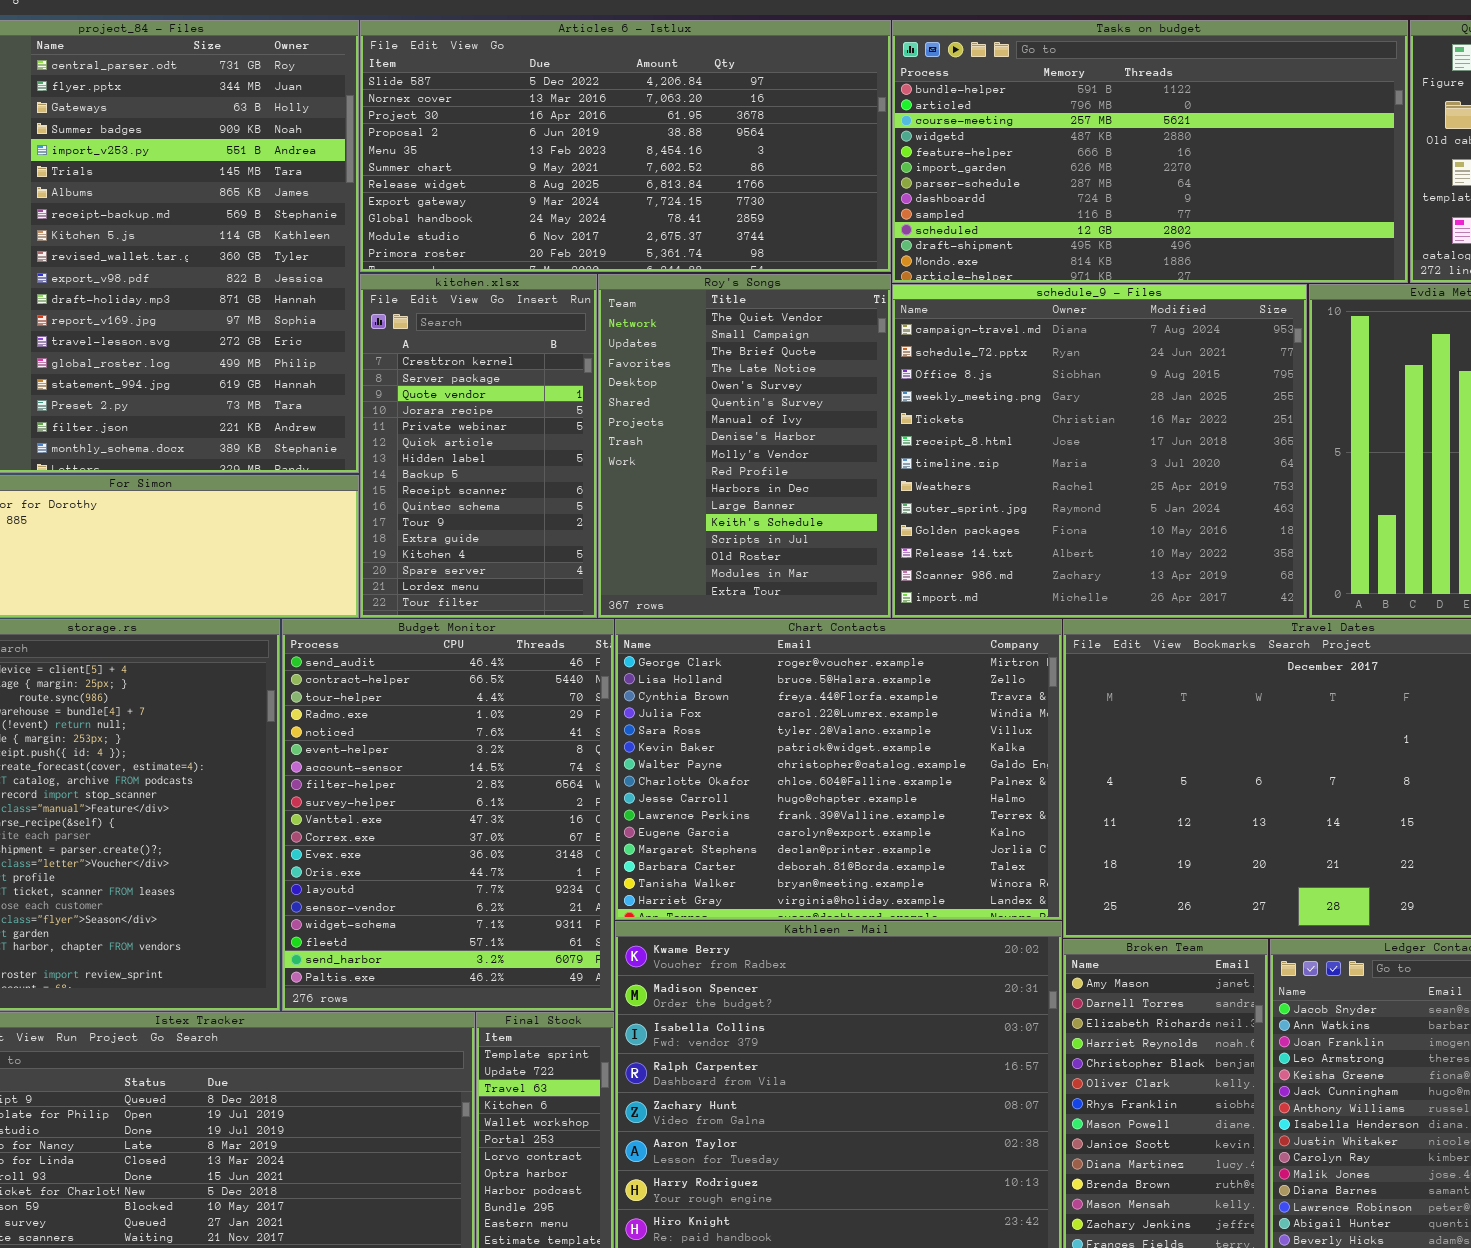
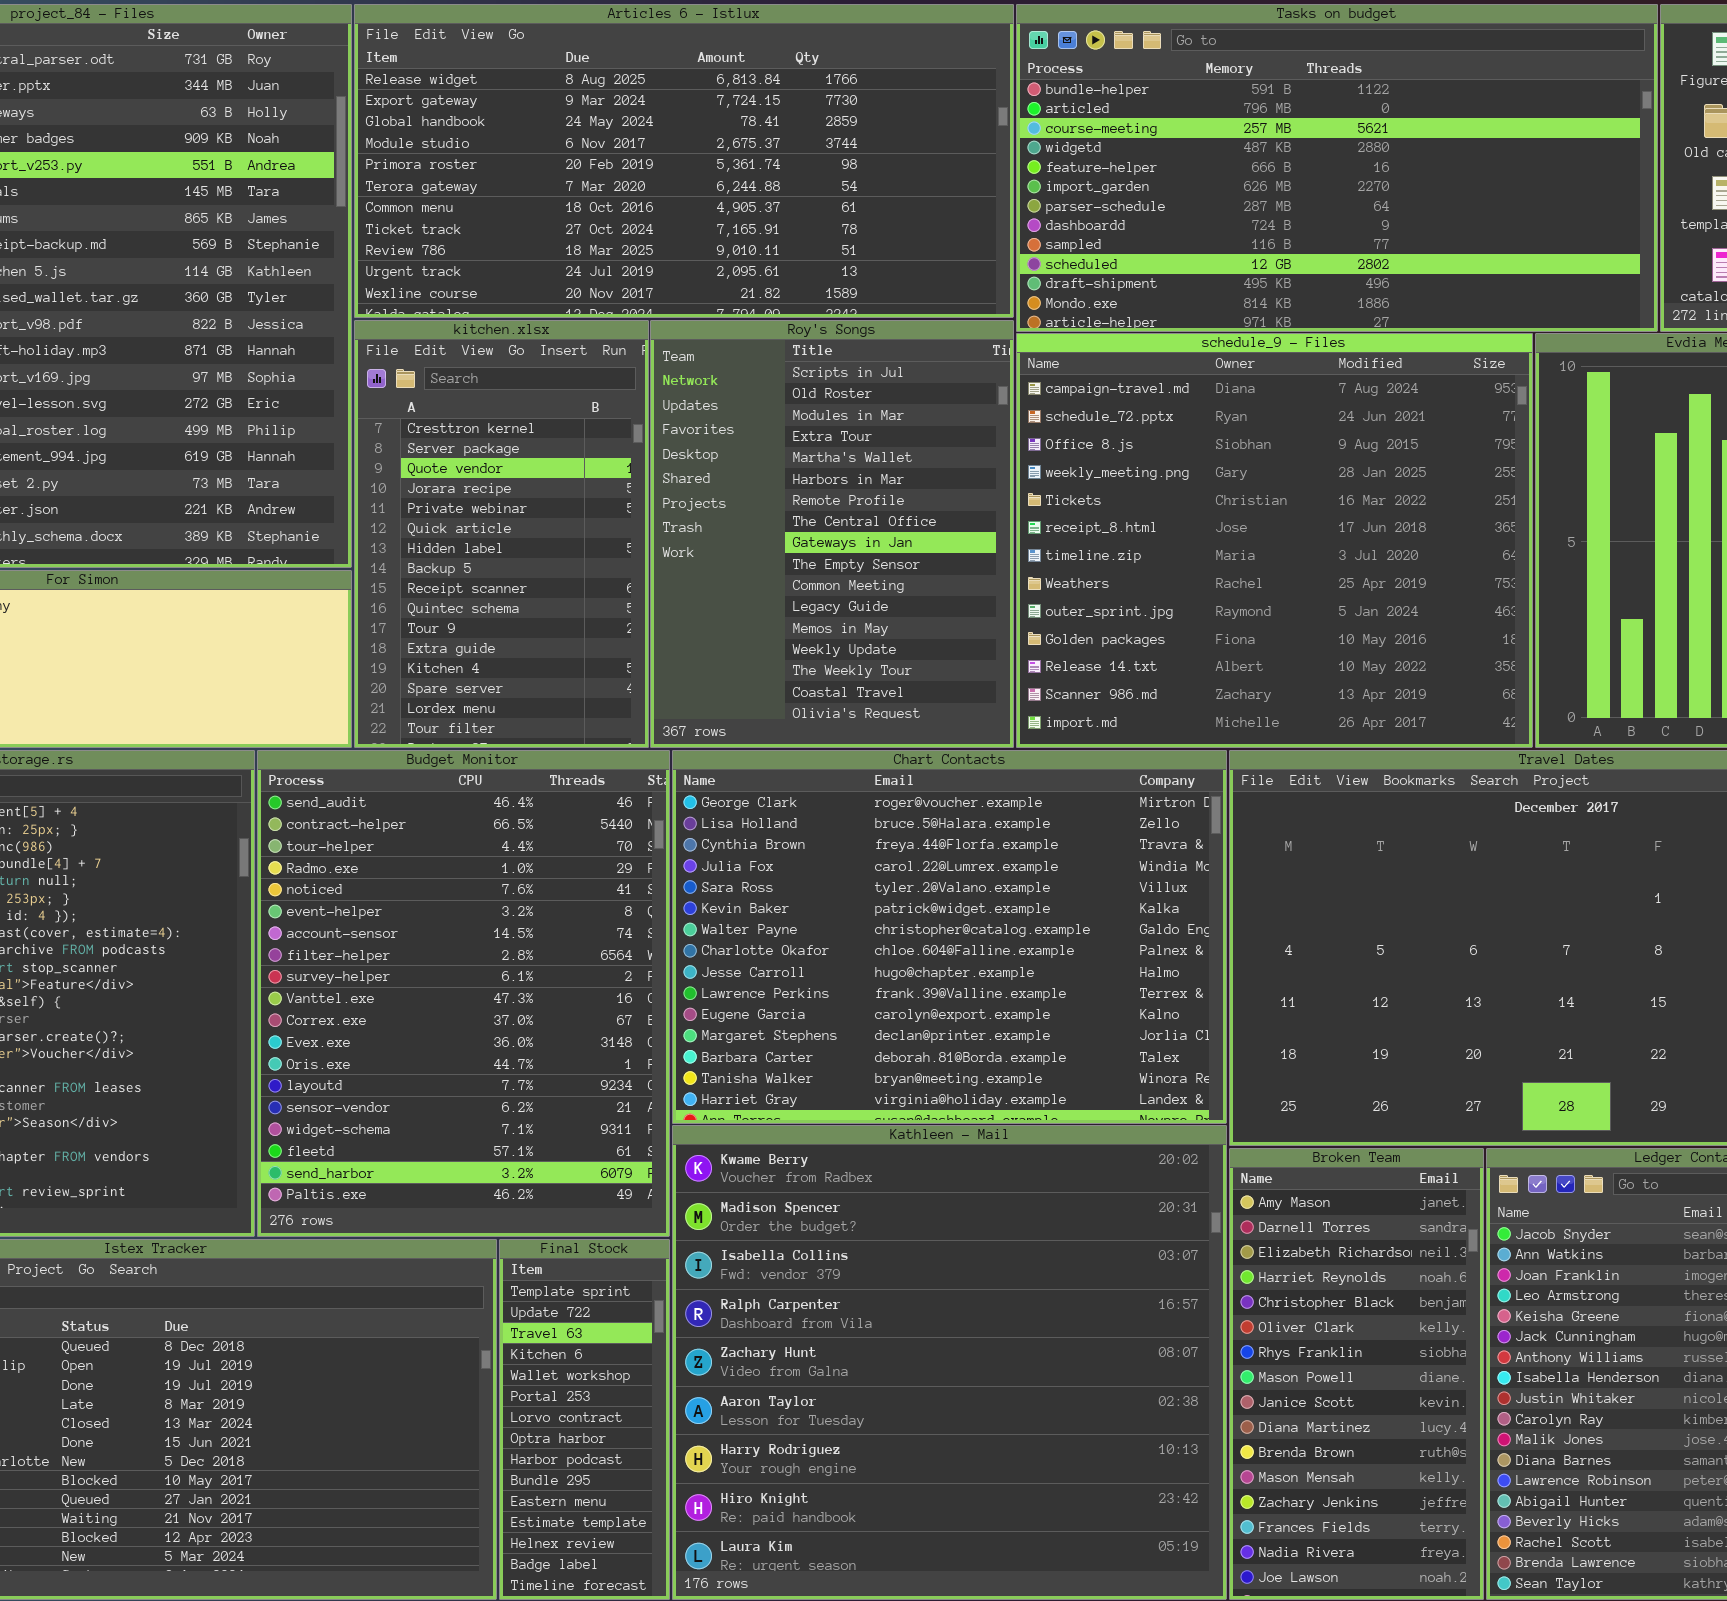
Articles 6 - Istlux: [360,20,891,272] -> [354,4,1014,318], scrolled down 6 rows
Roy's Songs: [598,274,891,618] -> [650,320,1014,748], scrolled down 13 rows

